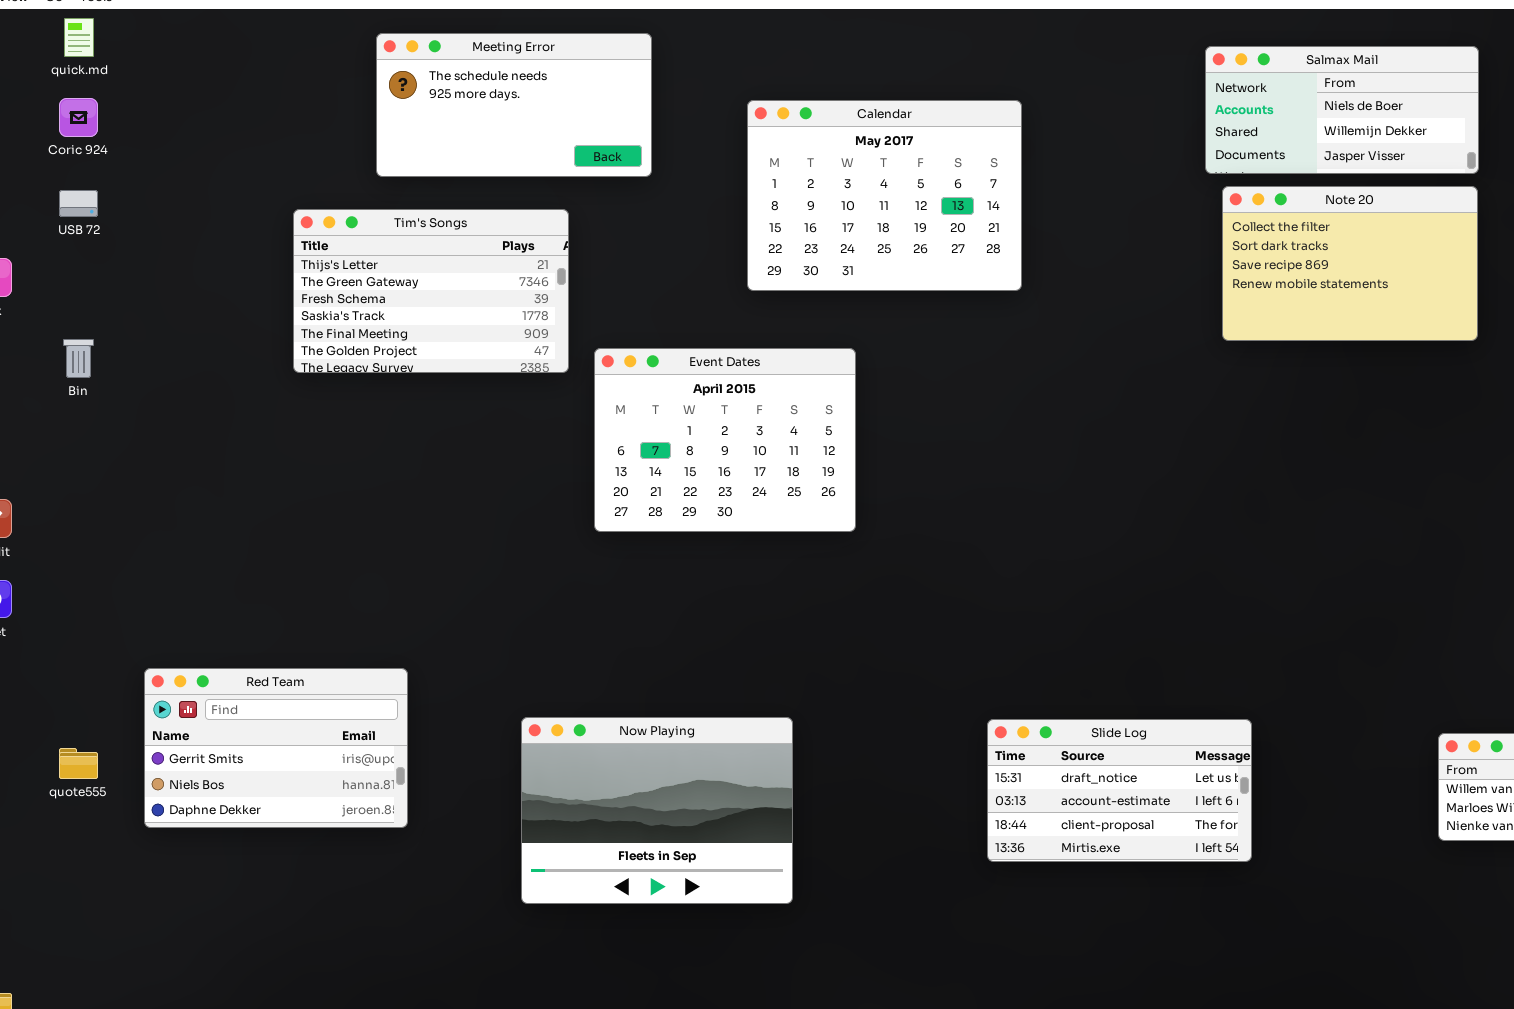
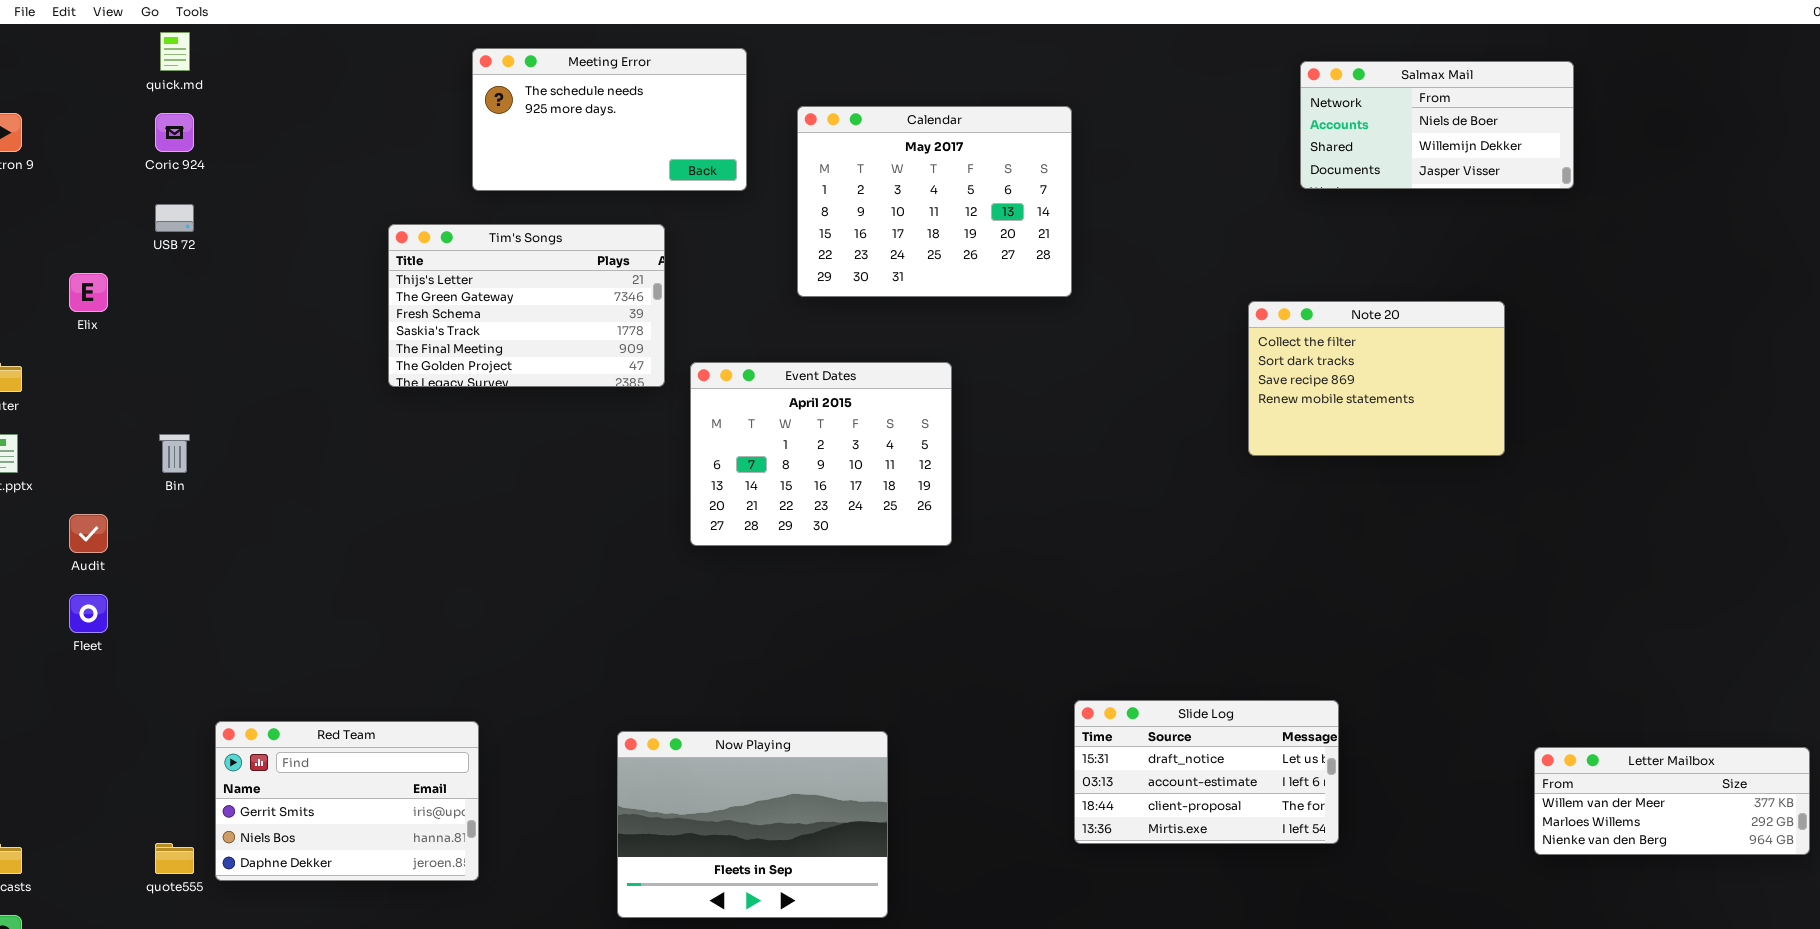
Calendar: [747,100,1022,291] -> [797,106,1072,297], moved
Note 20: [1222,186,1478,341] -> [1248,301,1505,456], moved
Bin: [63,339,94,378] -> [159,434,190,473], moved
Red Team: [144,668,408,828] -> [215,721,479,881], moved
Slide Log: [987,719,1252,862] -> [1074,700,1339,844], moved
quote555: [59,748,98,779] -> [155,843,194,874], moved

